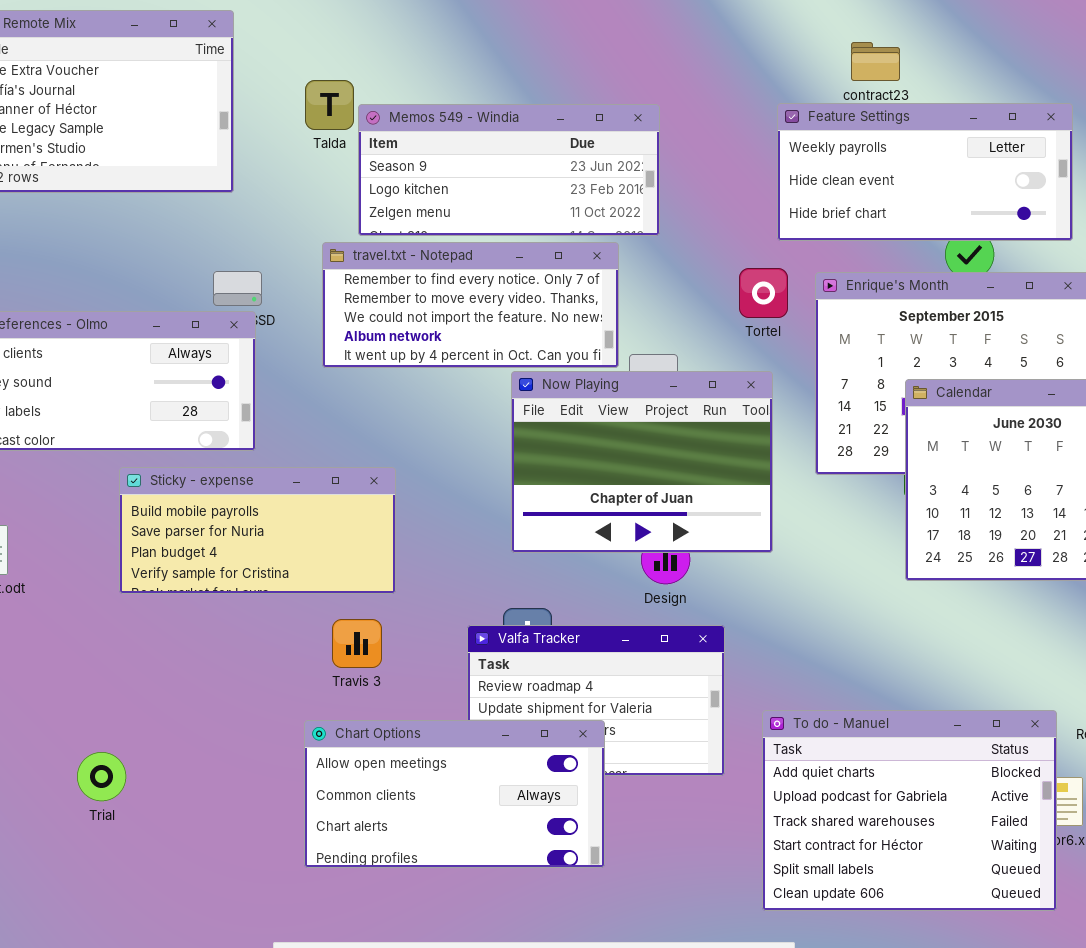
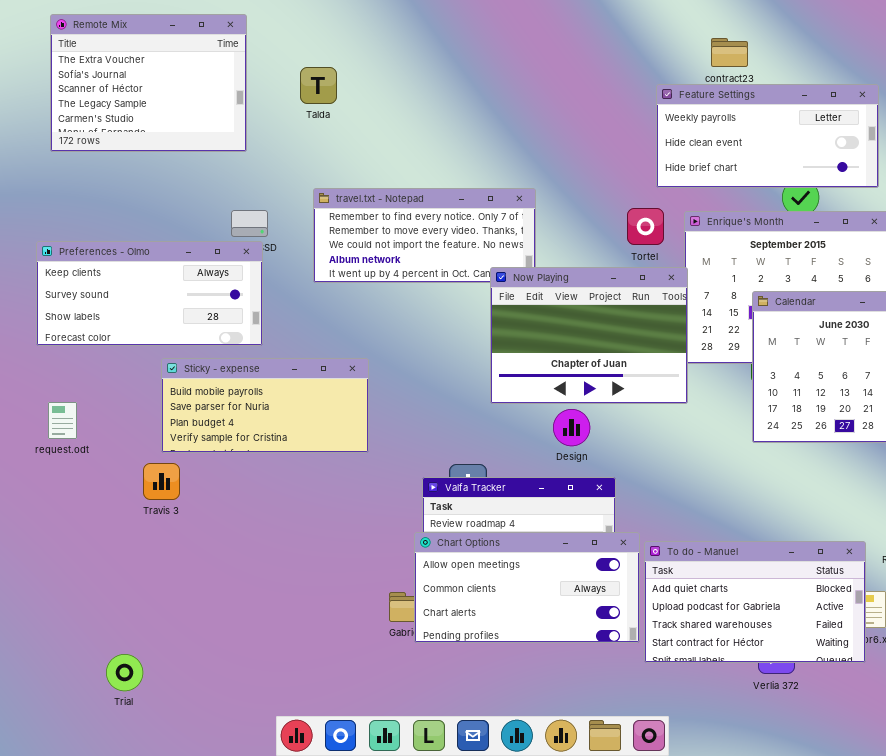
Memos 549 - Windia: [358,104,660,236] -> none, closed
Now Playing: [511,371,773,553] -> [490,267,688,404], moved
Travis 3: [332,619,382,668] -> [143,463,180,500], moved
To do - Manuel: [762,710,1057,911] -> [644,541,866,663], resized
Chart Options: [304,720,605,868] -> [414,532,640,643], moved
Trial: [77,752,126,801] -> [106,654,143,691], moved

